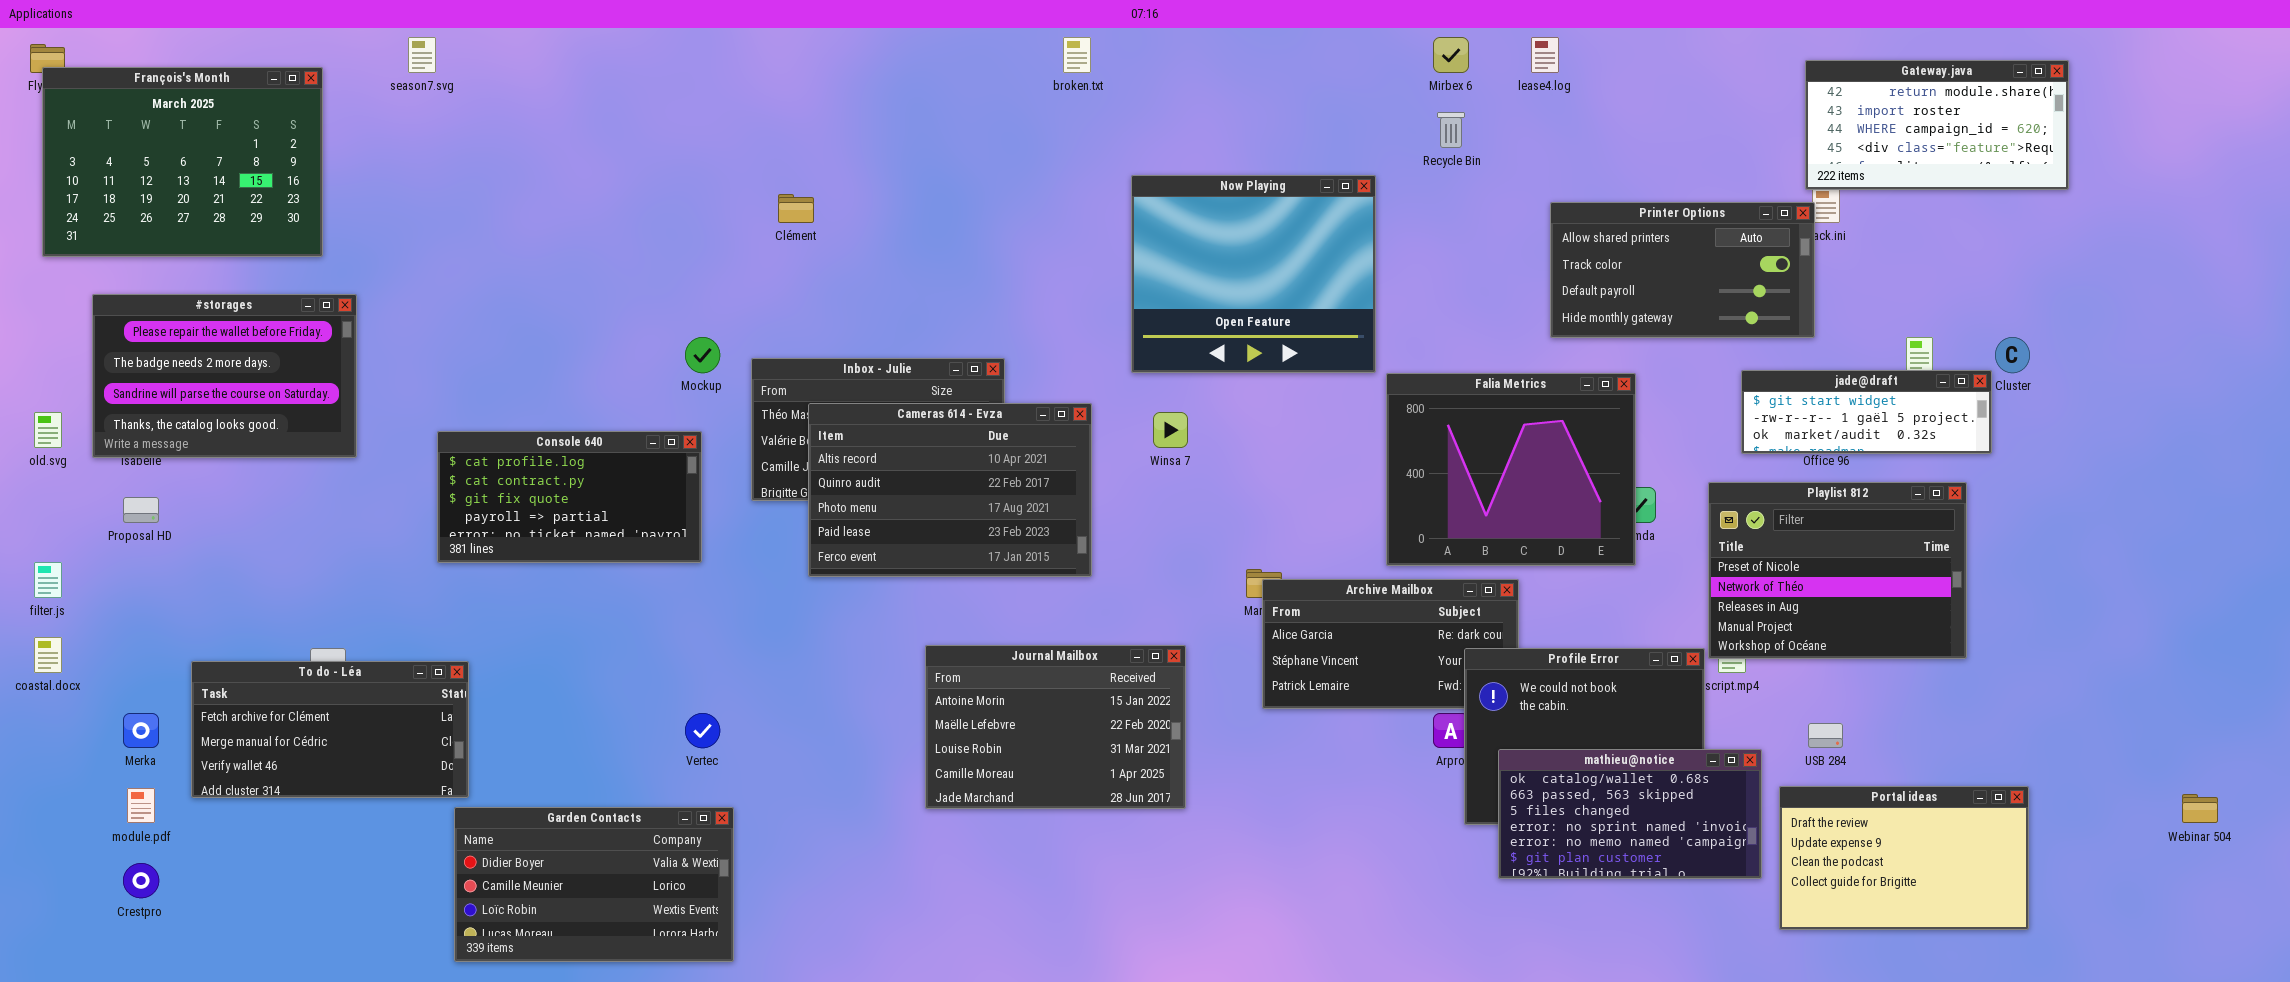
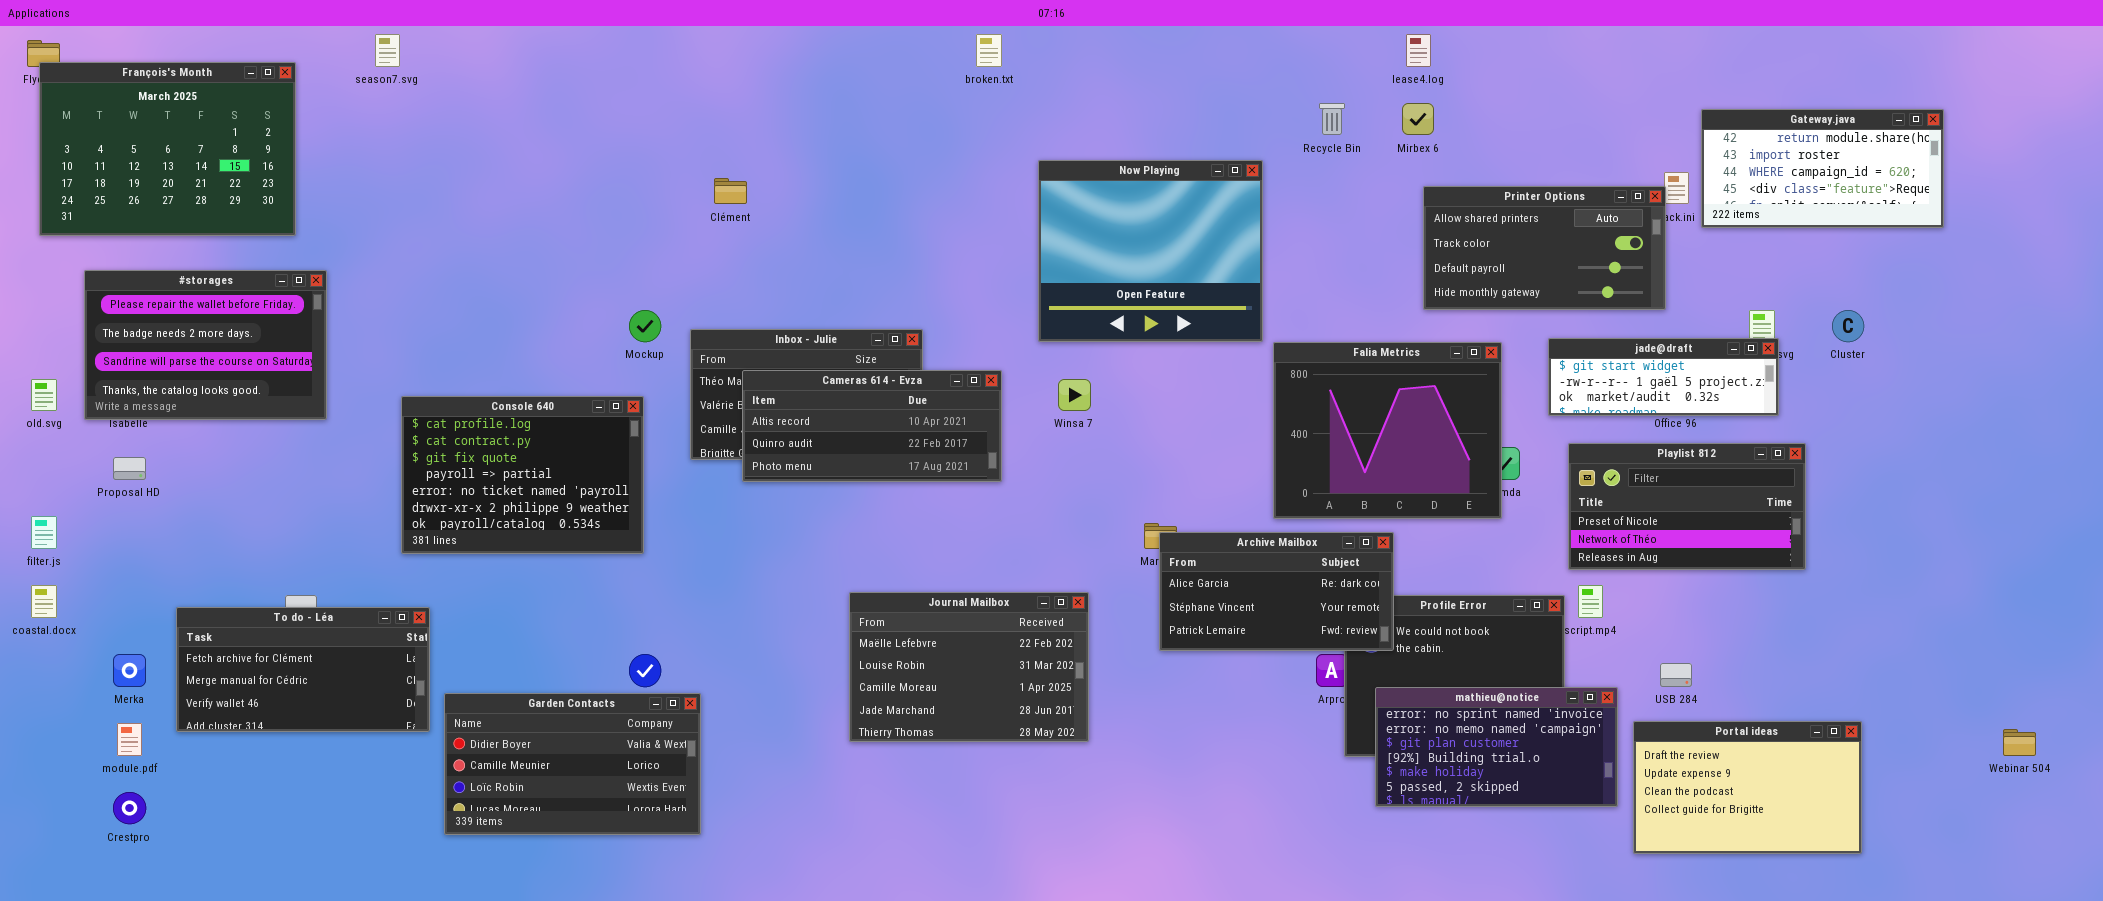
Mirbex 6: [1433,37,1469,73] -> [1402,103,1434,135], moved
Gateway.java: [1805,60,2069,190] -> [1701,109,1944,228], moved
jade@draft: [1741,370,1992,454] -> [1548,338,1779,416], moved
Cameras 614 - Evza: [808,403,1092,577] -> [742,370,1002,482], resized
Console 640: [437,431,702,563] -> [401,396,644,554], resized
Playlist 812: [1708,482,1967,659] -> [1568,443,1806,570], resized
Archive Mailbox: [1262,579,1519,709] -> [1159,532,1394,651], raised
Journal Mailbox: [925,645,1186,809] -> [849,592,1089,742], scrolled down 1 row
mathieu@notice: [1498,749,1762,879] -> [1375,687,1618,807], scrolled down 3 rows
Garden Contacts: [454,807,734,962] -> [444,693,701,835], moved

